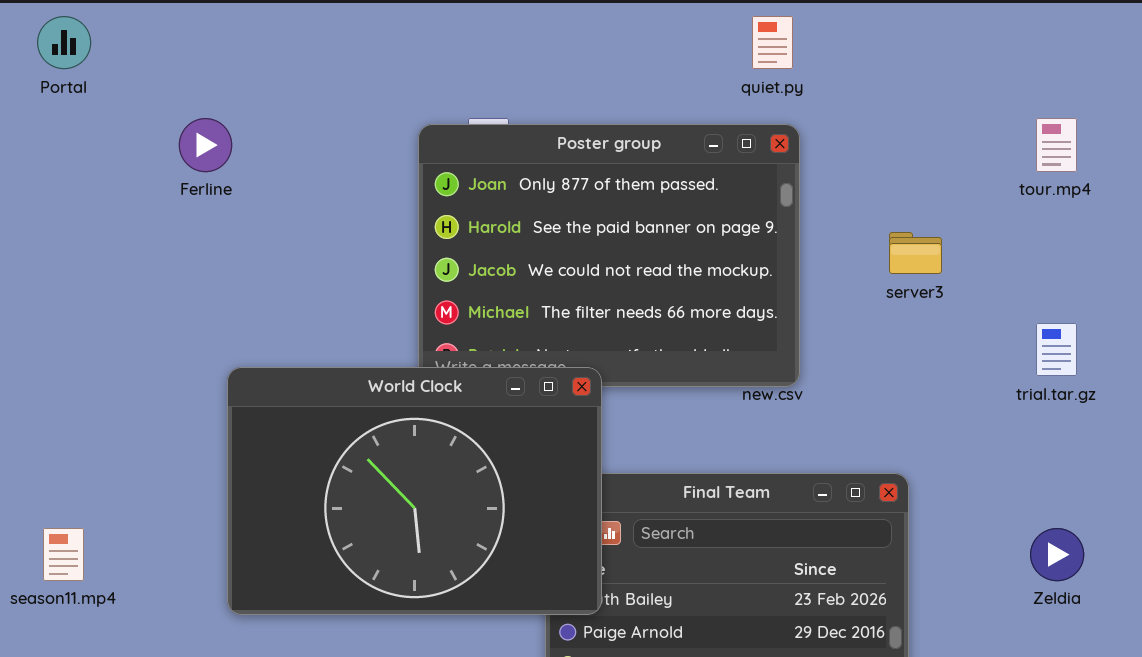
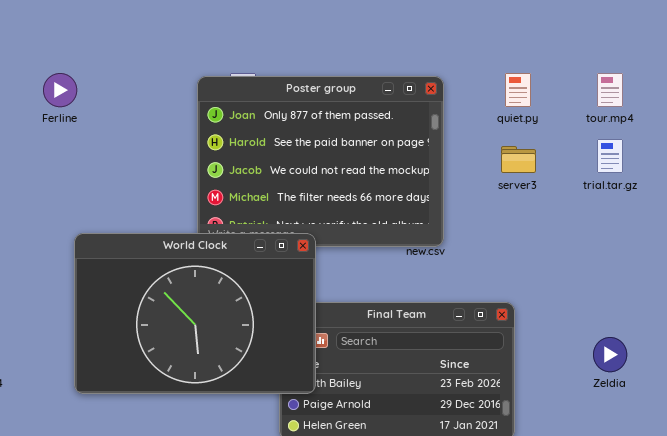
quiet.py: [752,16,793,69] -> [505,73,531,107], moved
trial.tar.gz: [1036,323,1077,376] -> [597,139,623,173], moved

